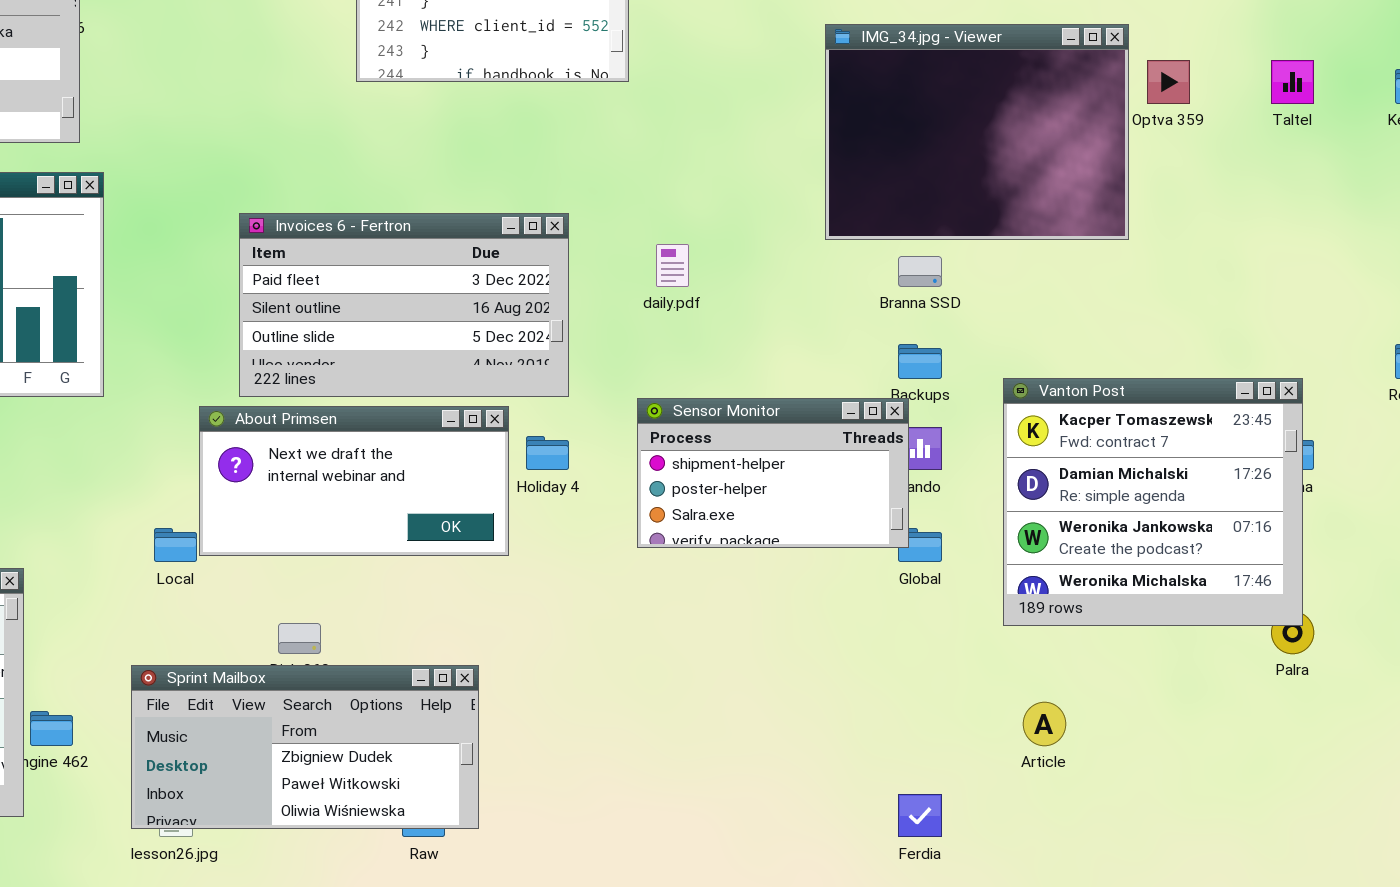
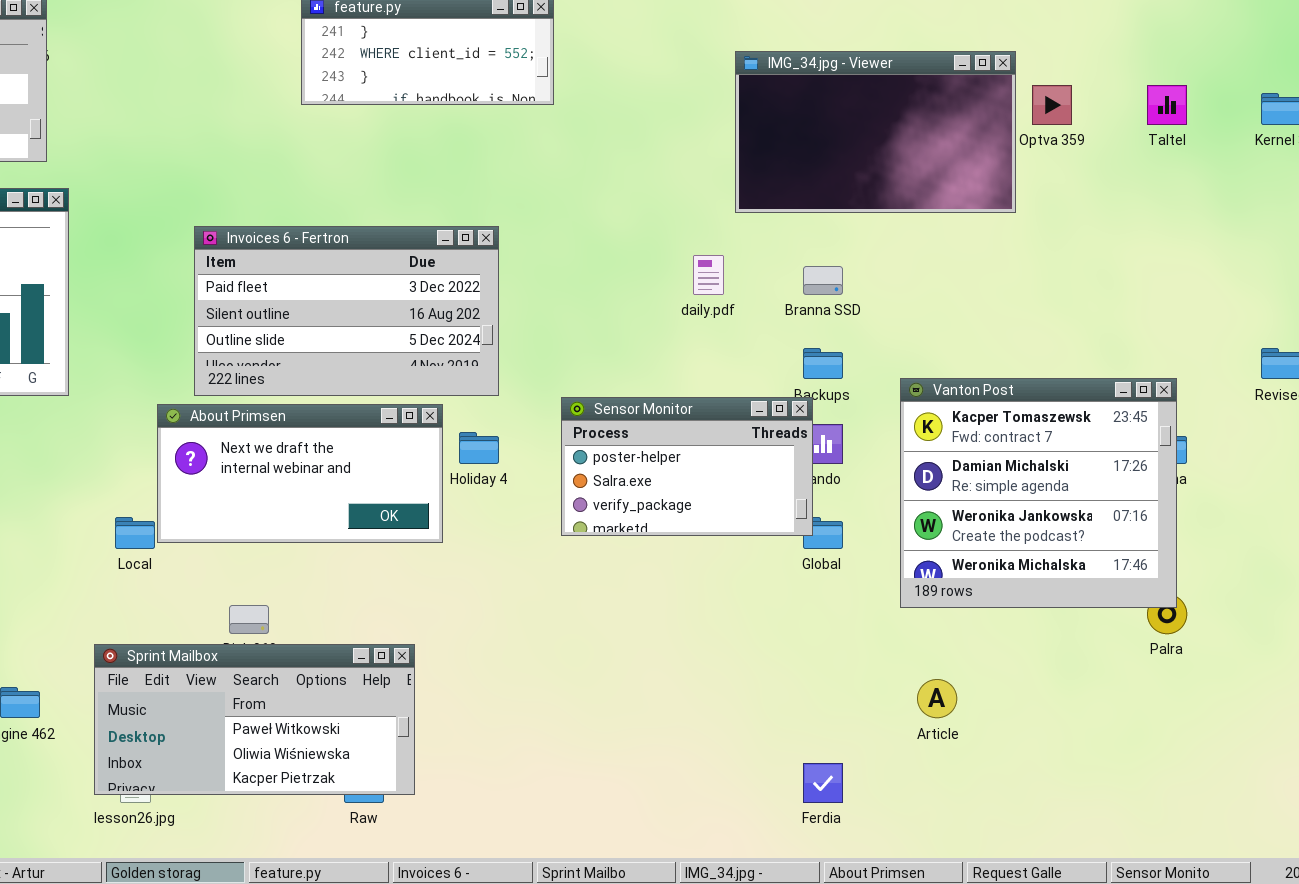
IMG_34.jpg - Viewer: [825,24,1129,240] -> [735,51,1016,213], resized
daily.pdf: [656,244,689,287] -> [693,255,724,295], moved
Sensor Monitor: [637,398,909,548] -> [561,397,813,536], scrolled down 1 row
Sprint Mailbox: [131,665,479,829] -> [94,644,415,795], scrolled down 1 row

